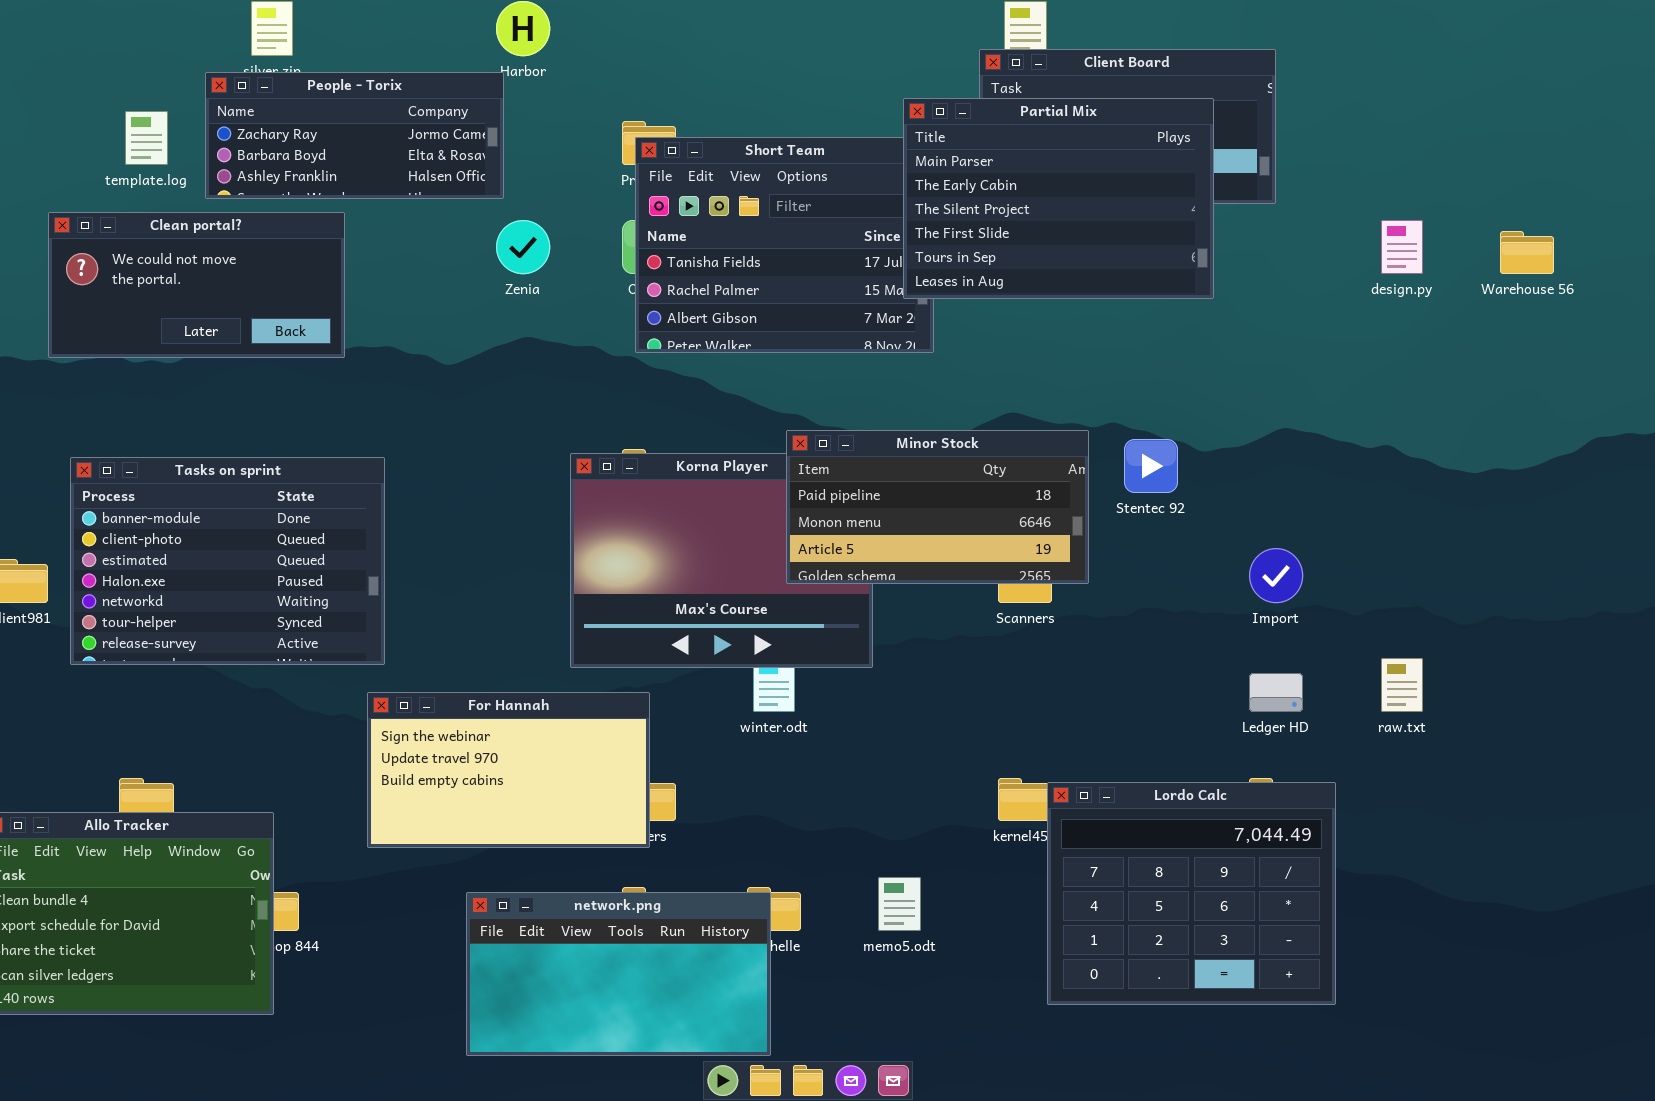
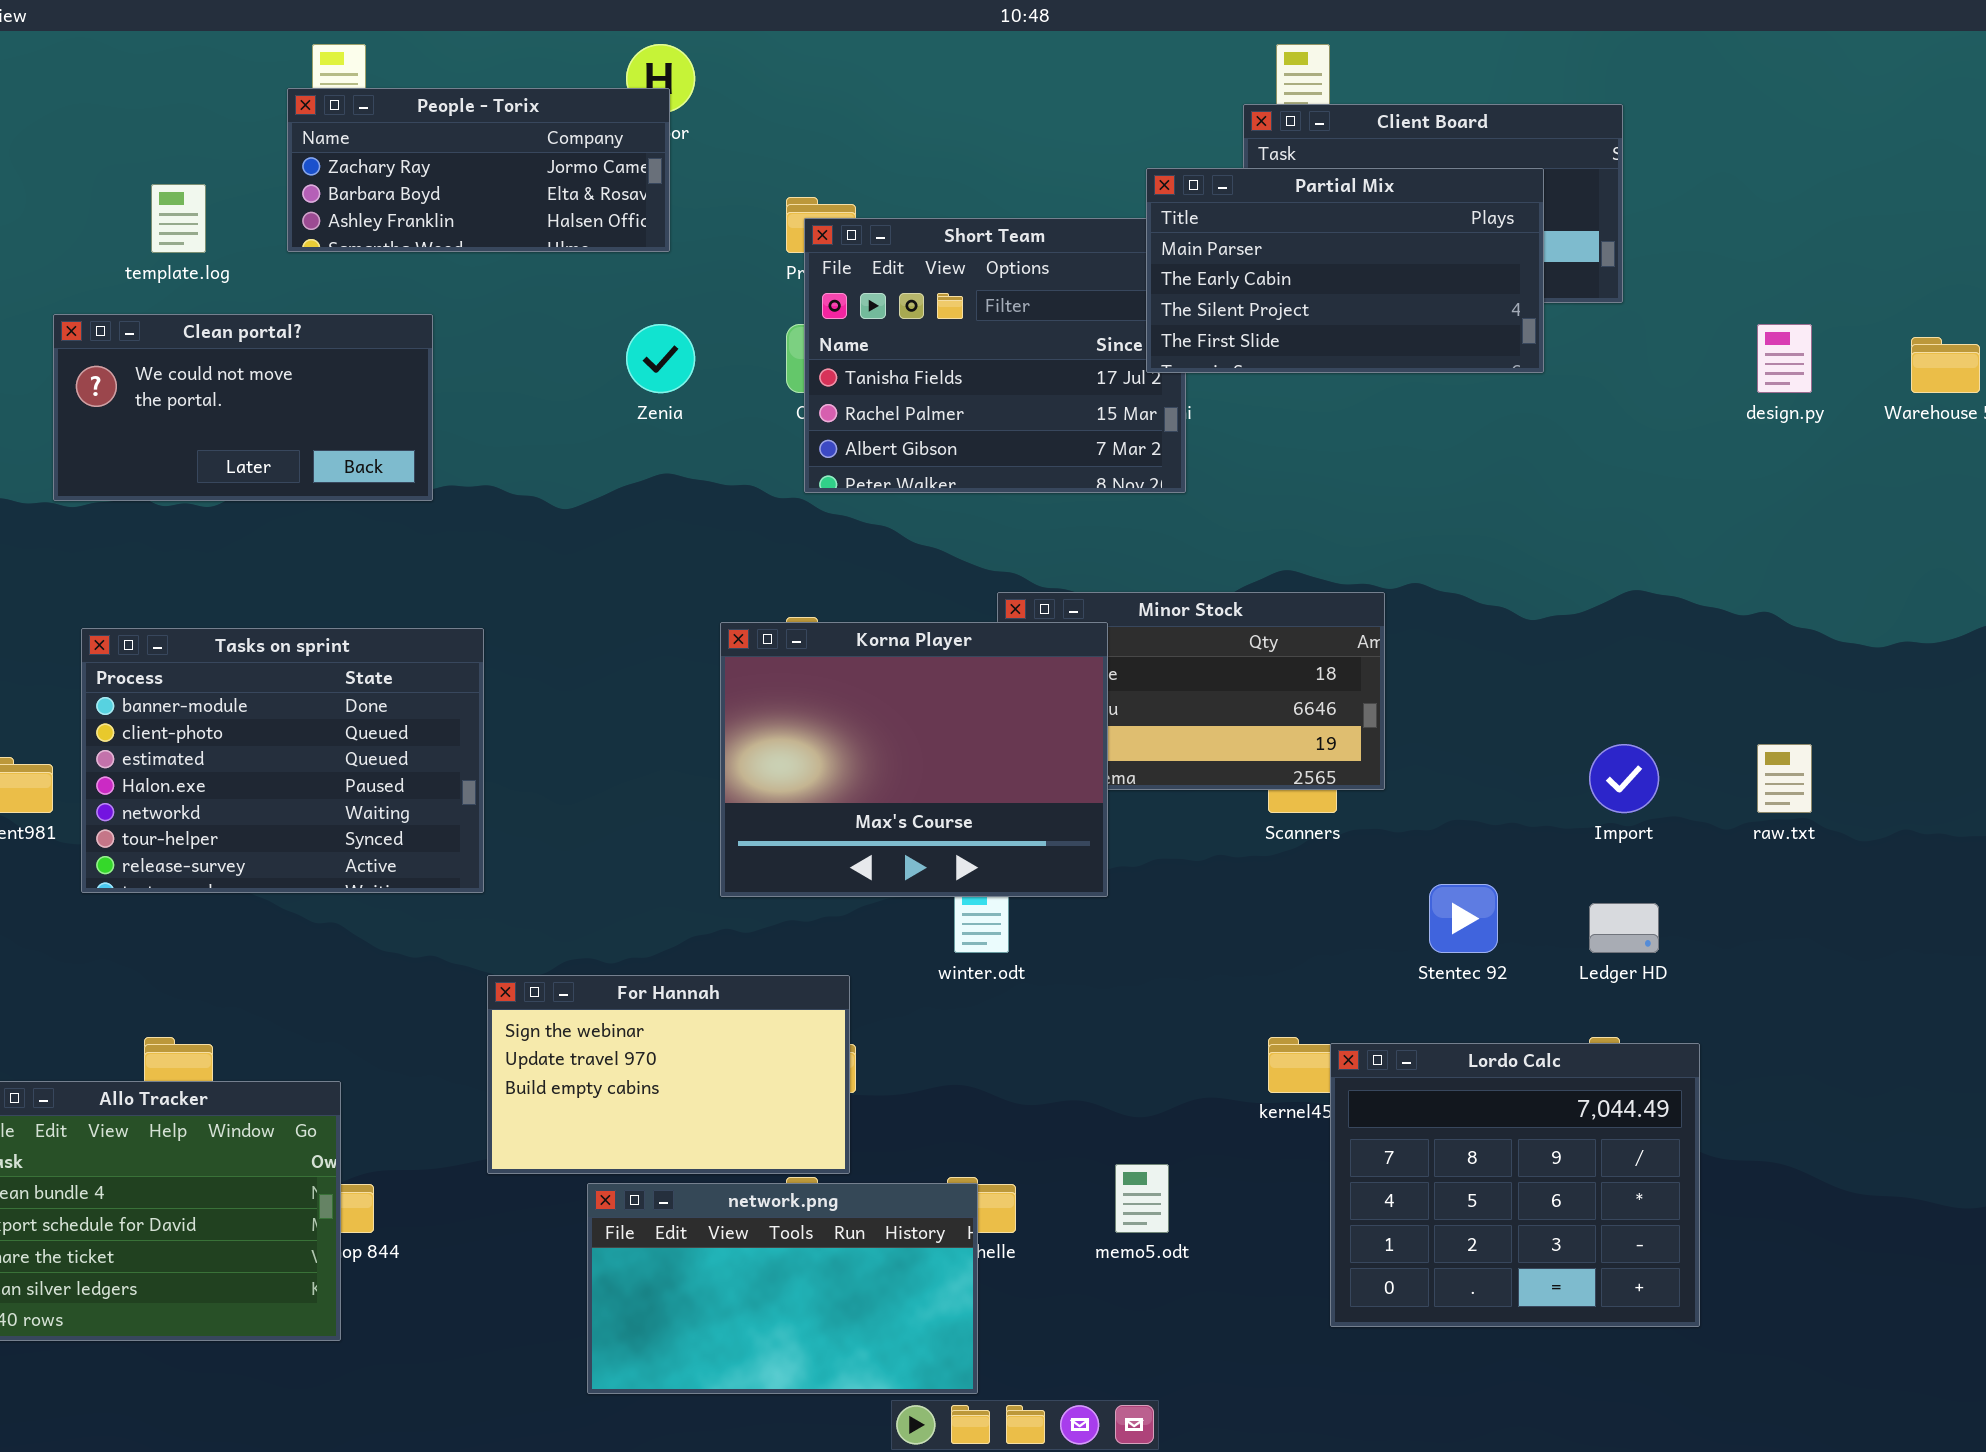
People - Torix: [205,72,504,199] -> [287,88,670,252], moved
Partial Mix: [903,98,1214,299] -> [1146,168,1544,373], resized
Stentec 92: [1124,439,1178,493] -> [1429,884,1498,953], moved
Korna Player: [570,453,873,668] -> [720,622,1108,897], raised
raw.txt: [1381,658,1423,712] -> [1757,744,1812,813], moved
For Hannah: [367,692,650,848] -> [487,975,850,1174], moved

